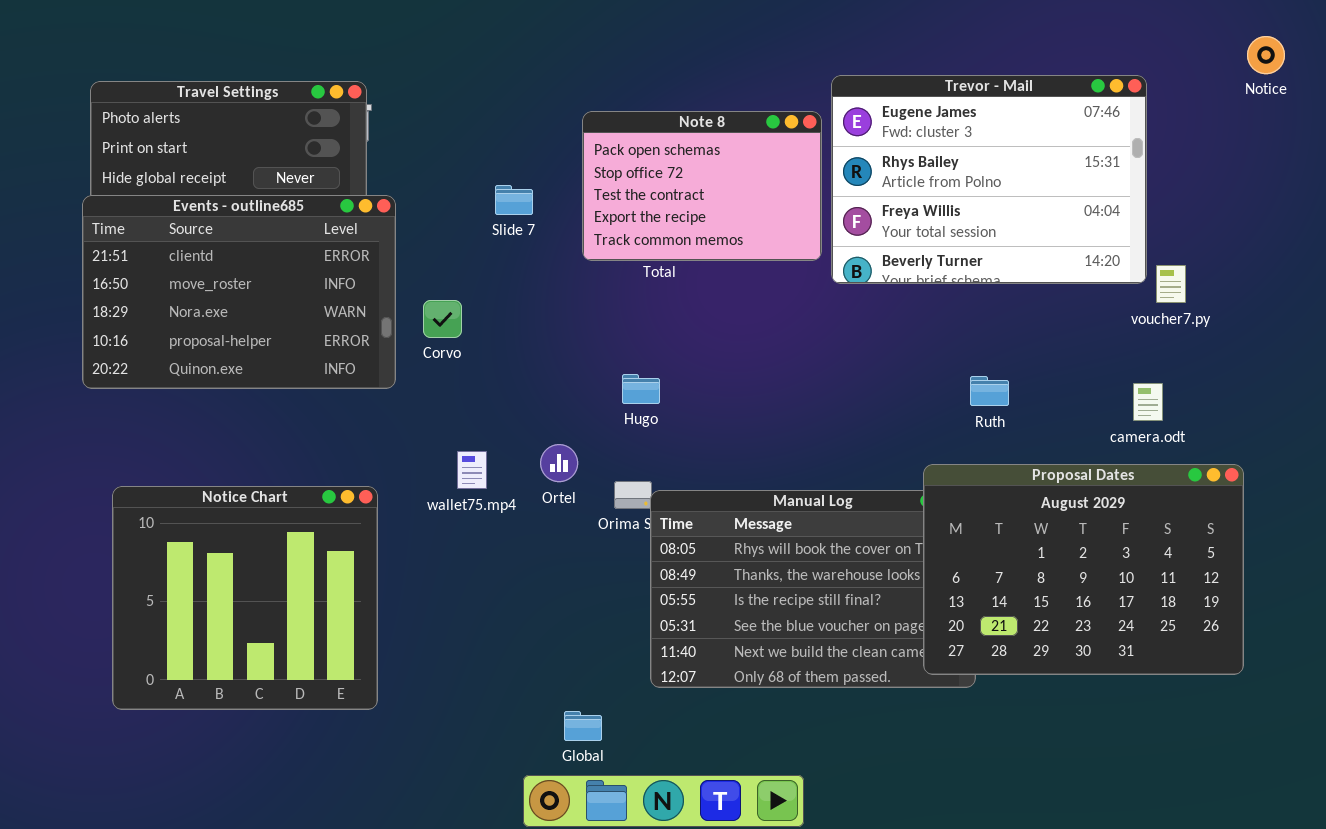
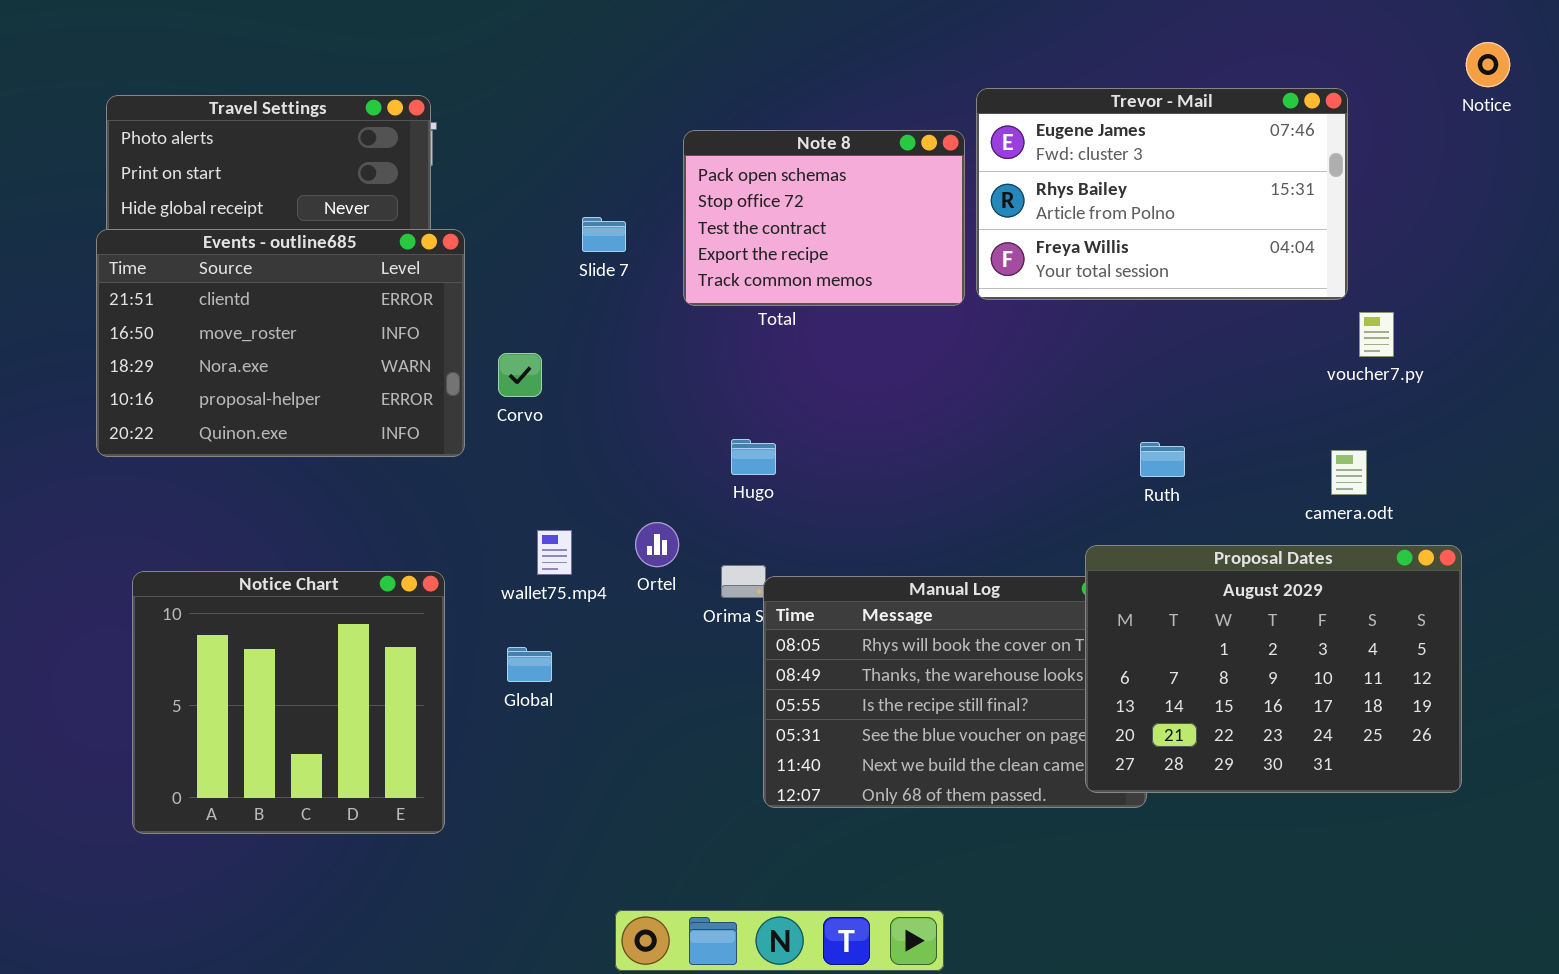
Trevor - Mail: [831,75,1147,284] -> [976,88,1348,300], resized
Global: [564,711,602,741] -> [507,647,552,682], moved

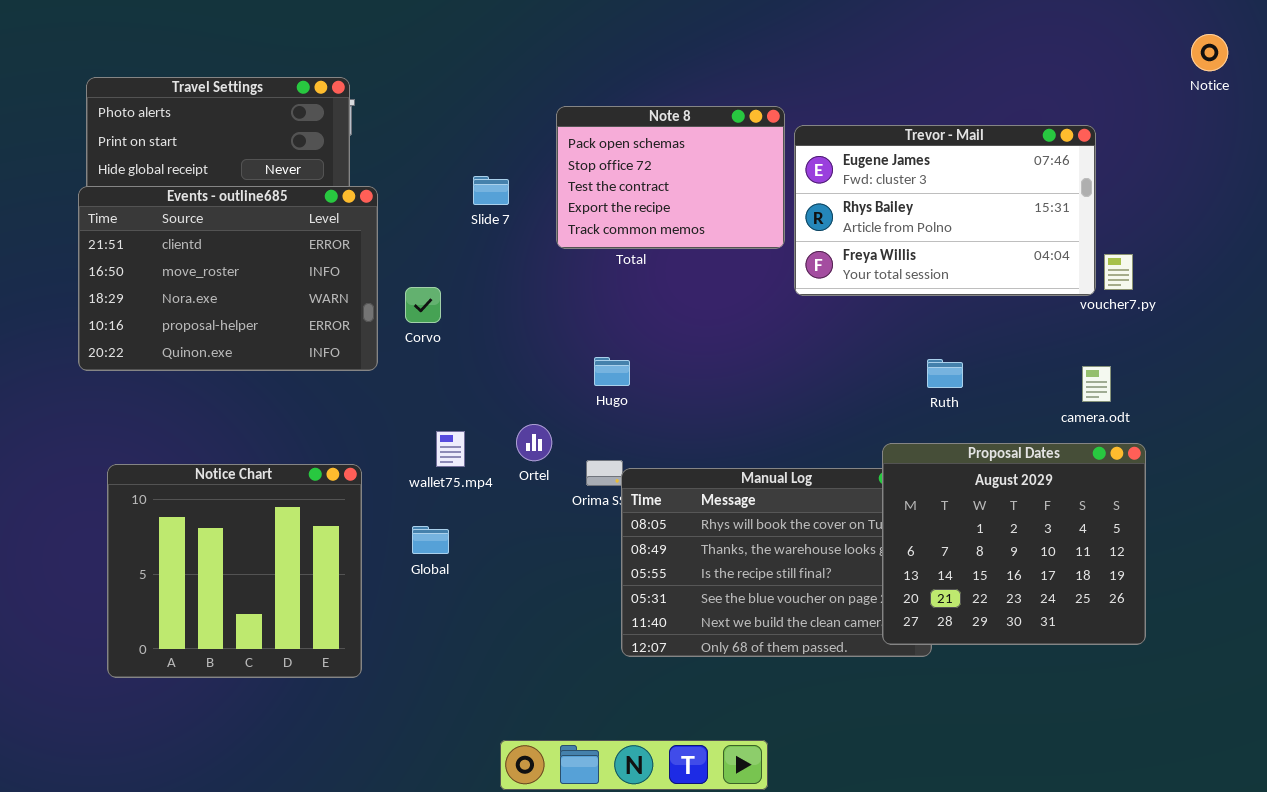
Trevor - Mail: [976,88,1348,300] -> [794,125,1096,296], moved
Proposal Dates: [1085,545,1462,793] -> [882,443,1146,645], resized

